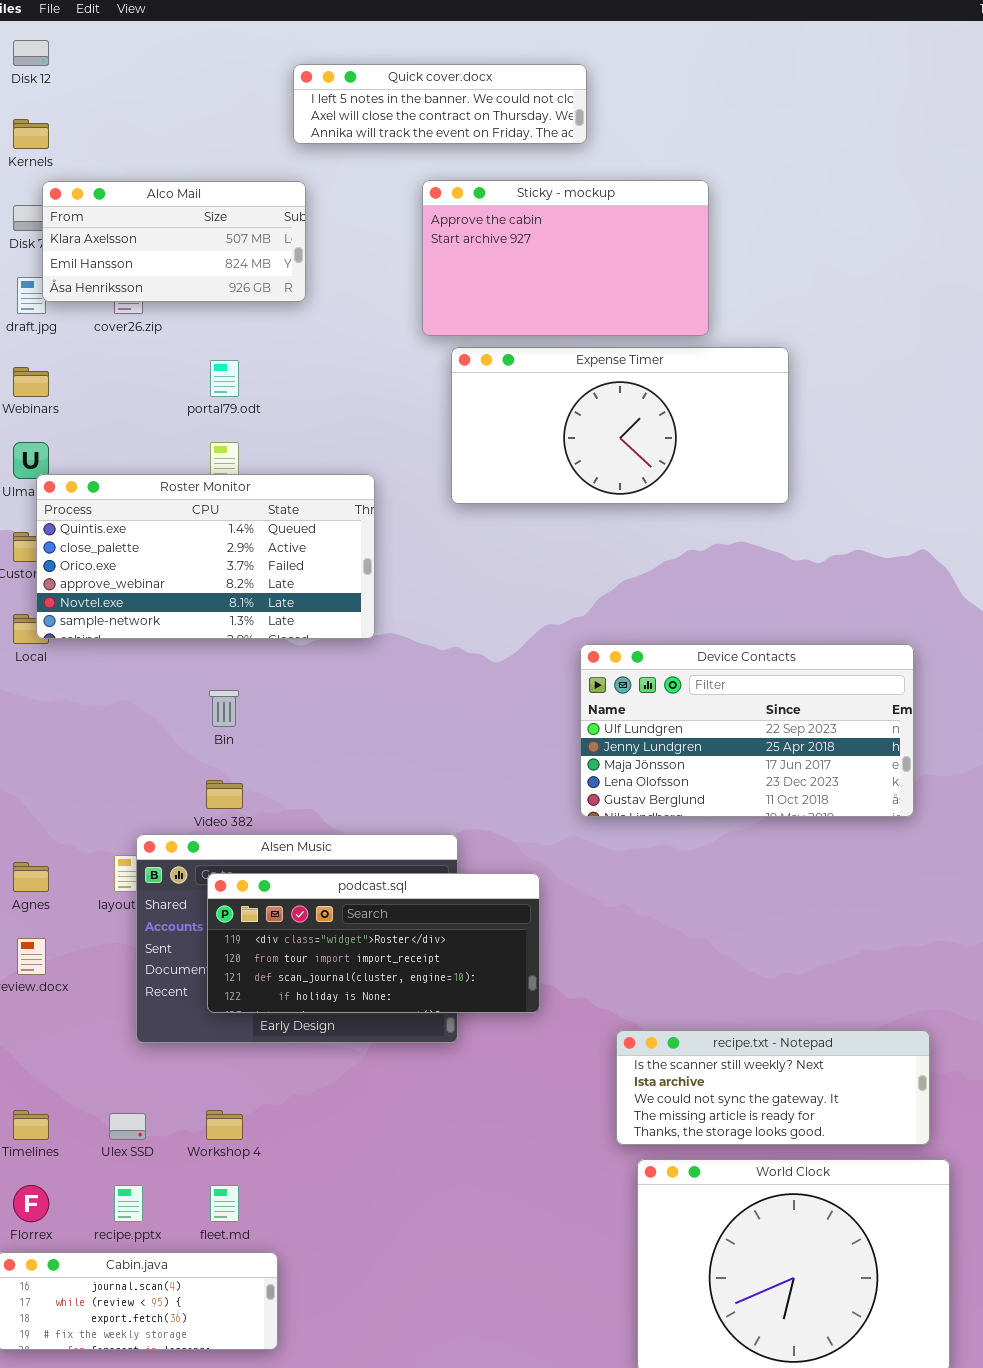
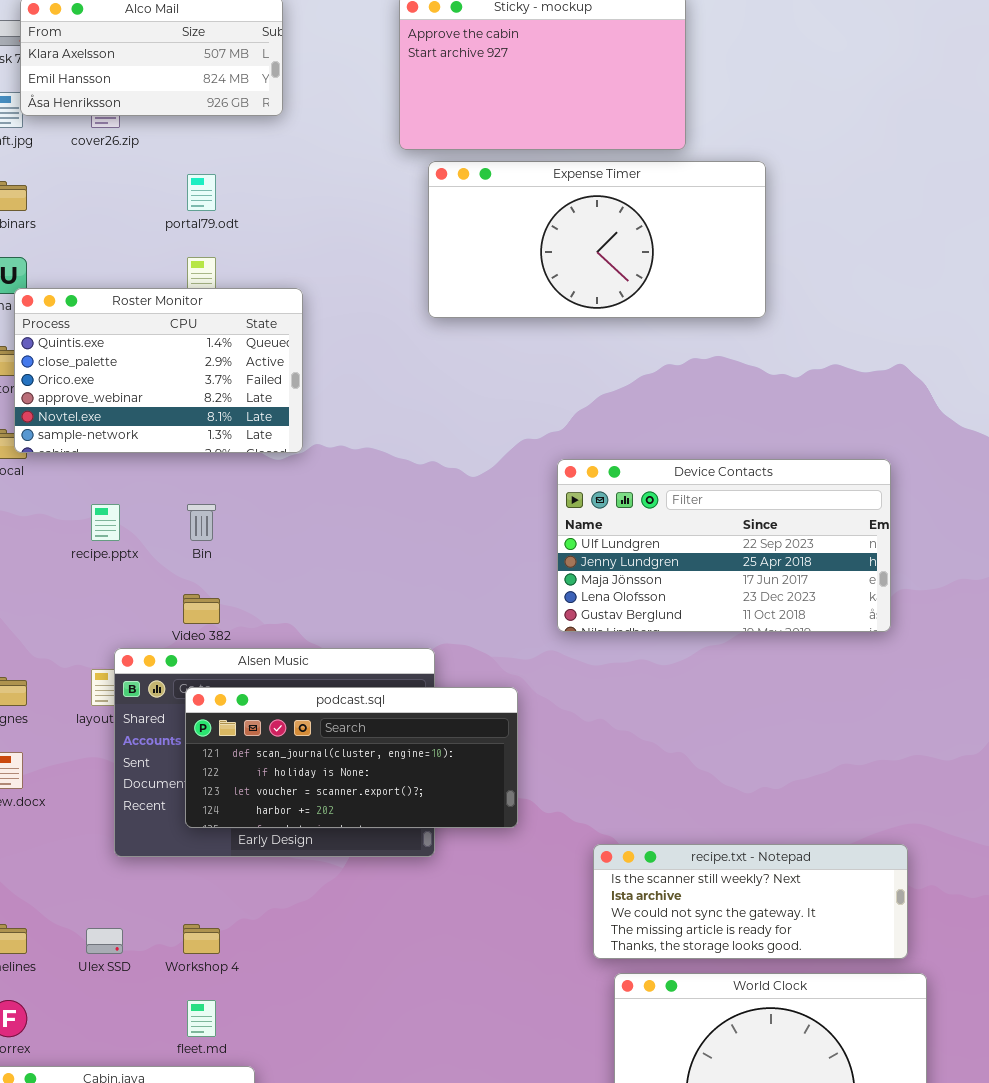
Roster Monitor: [36,474,375,639] -> [14,288,303,453], resized
podcast.sql: [207,873,540,1013] -> [185,687,518,828], scrolled down 2 rows
recipe.pptx: [114,1185,143,1222] -> [91,504,120,541], moved

